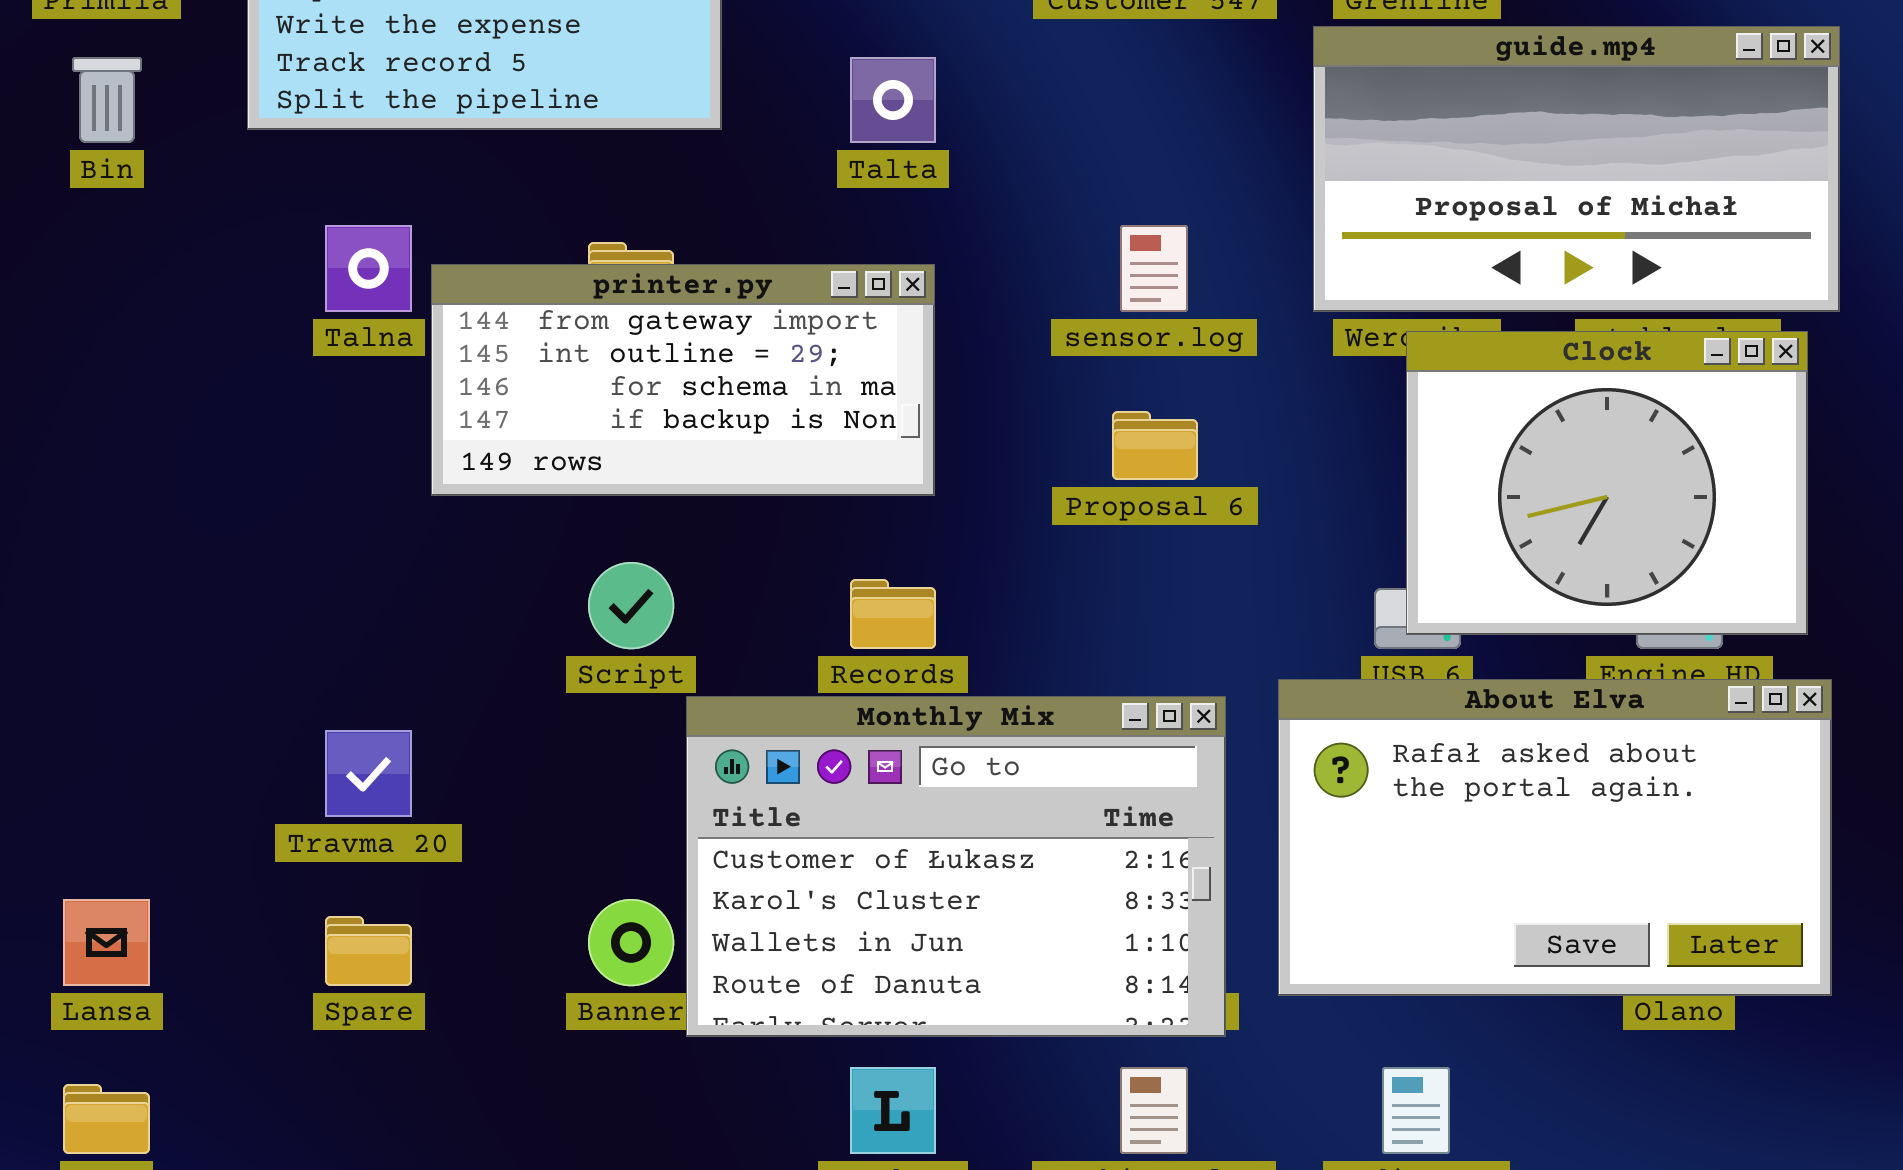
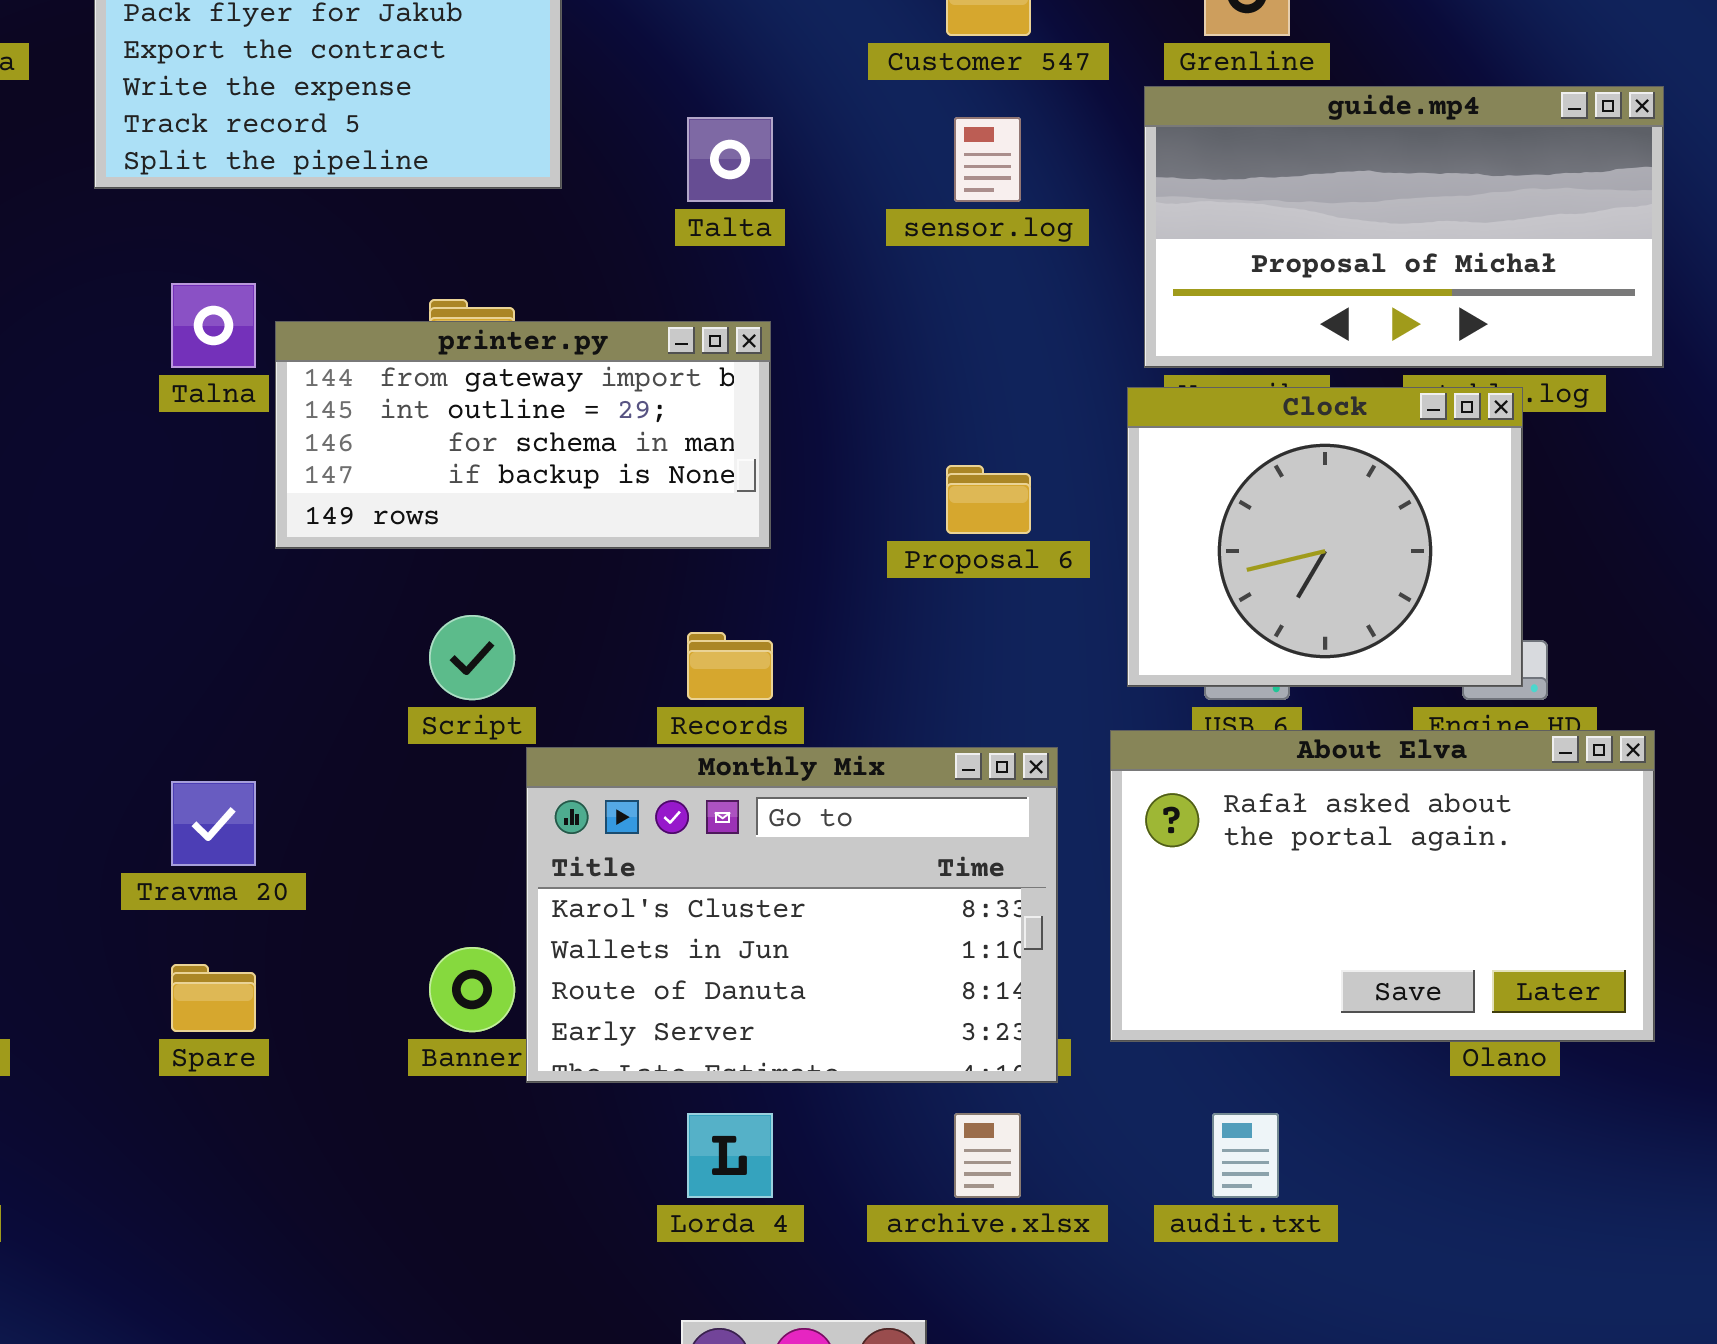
sensor.log: [1120,225,1188,312] -> [954,117,1021,202], moved
Clock: [1406,331,1808,635] -> [1127,387,1523,687], moved
Monthly Mix: [686,696,1226,1037] -> [526,747,1058,1083], scrolled down 1 row

